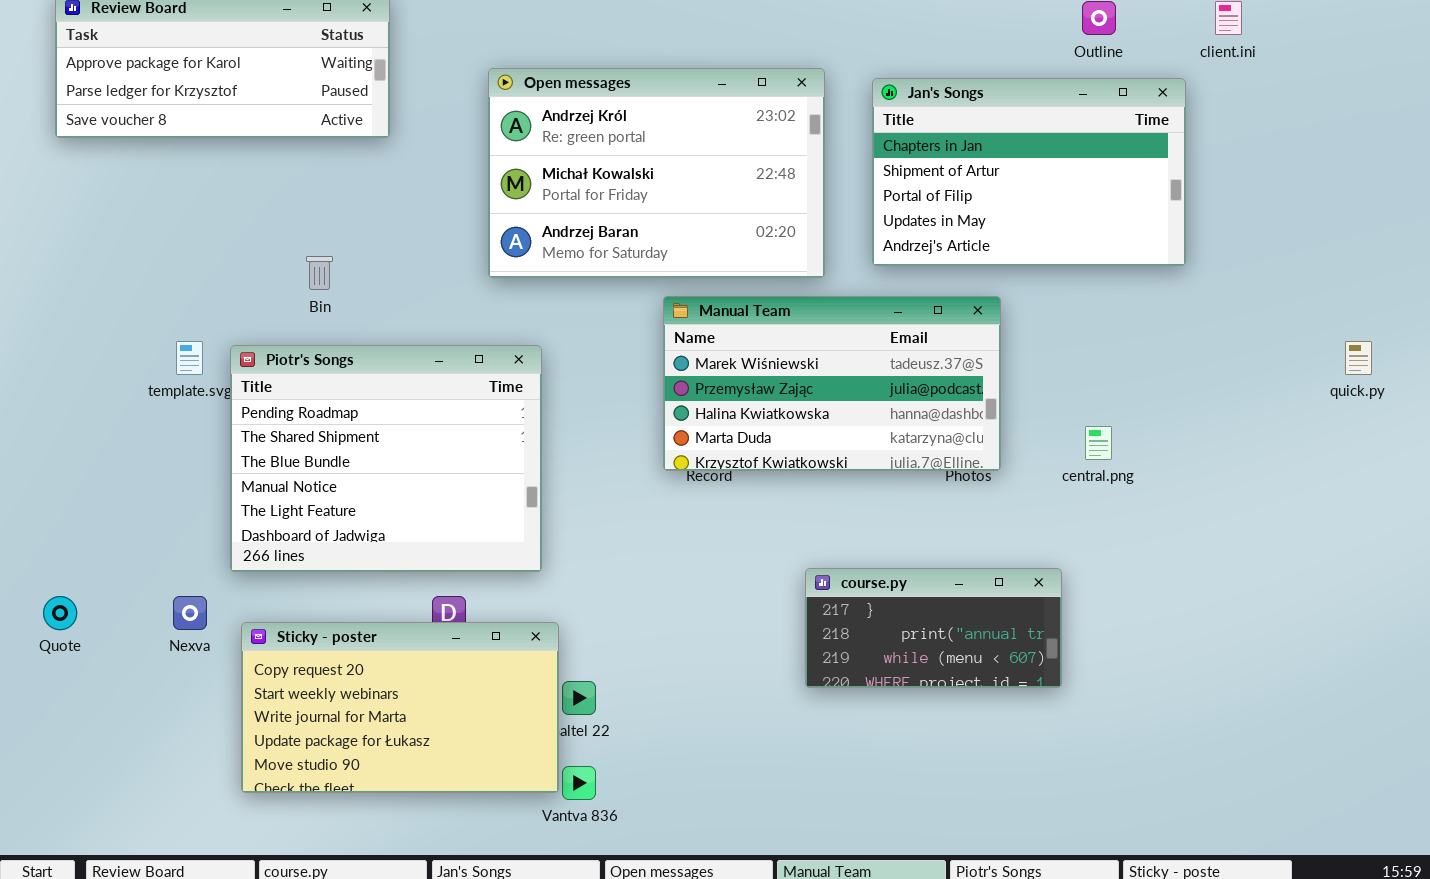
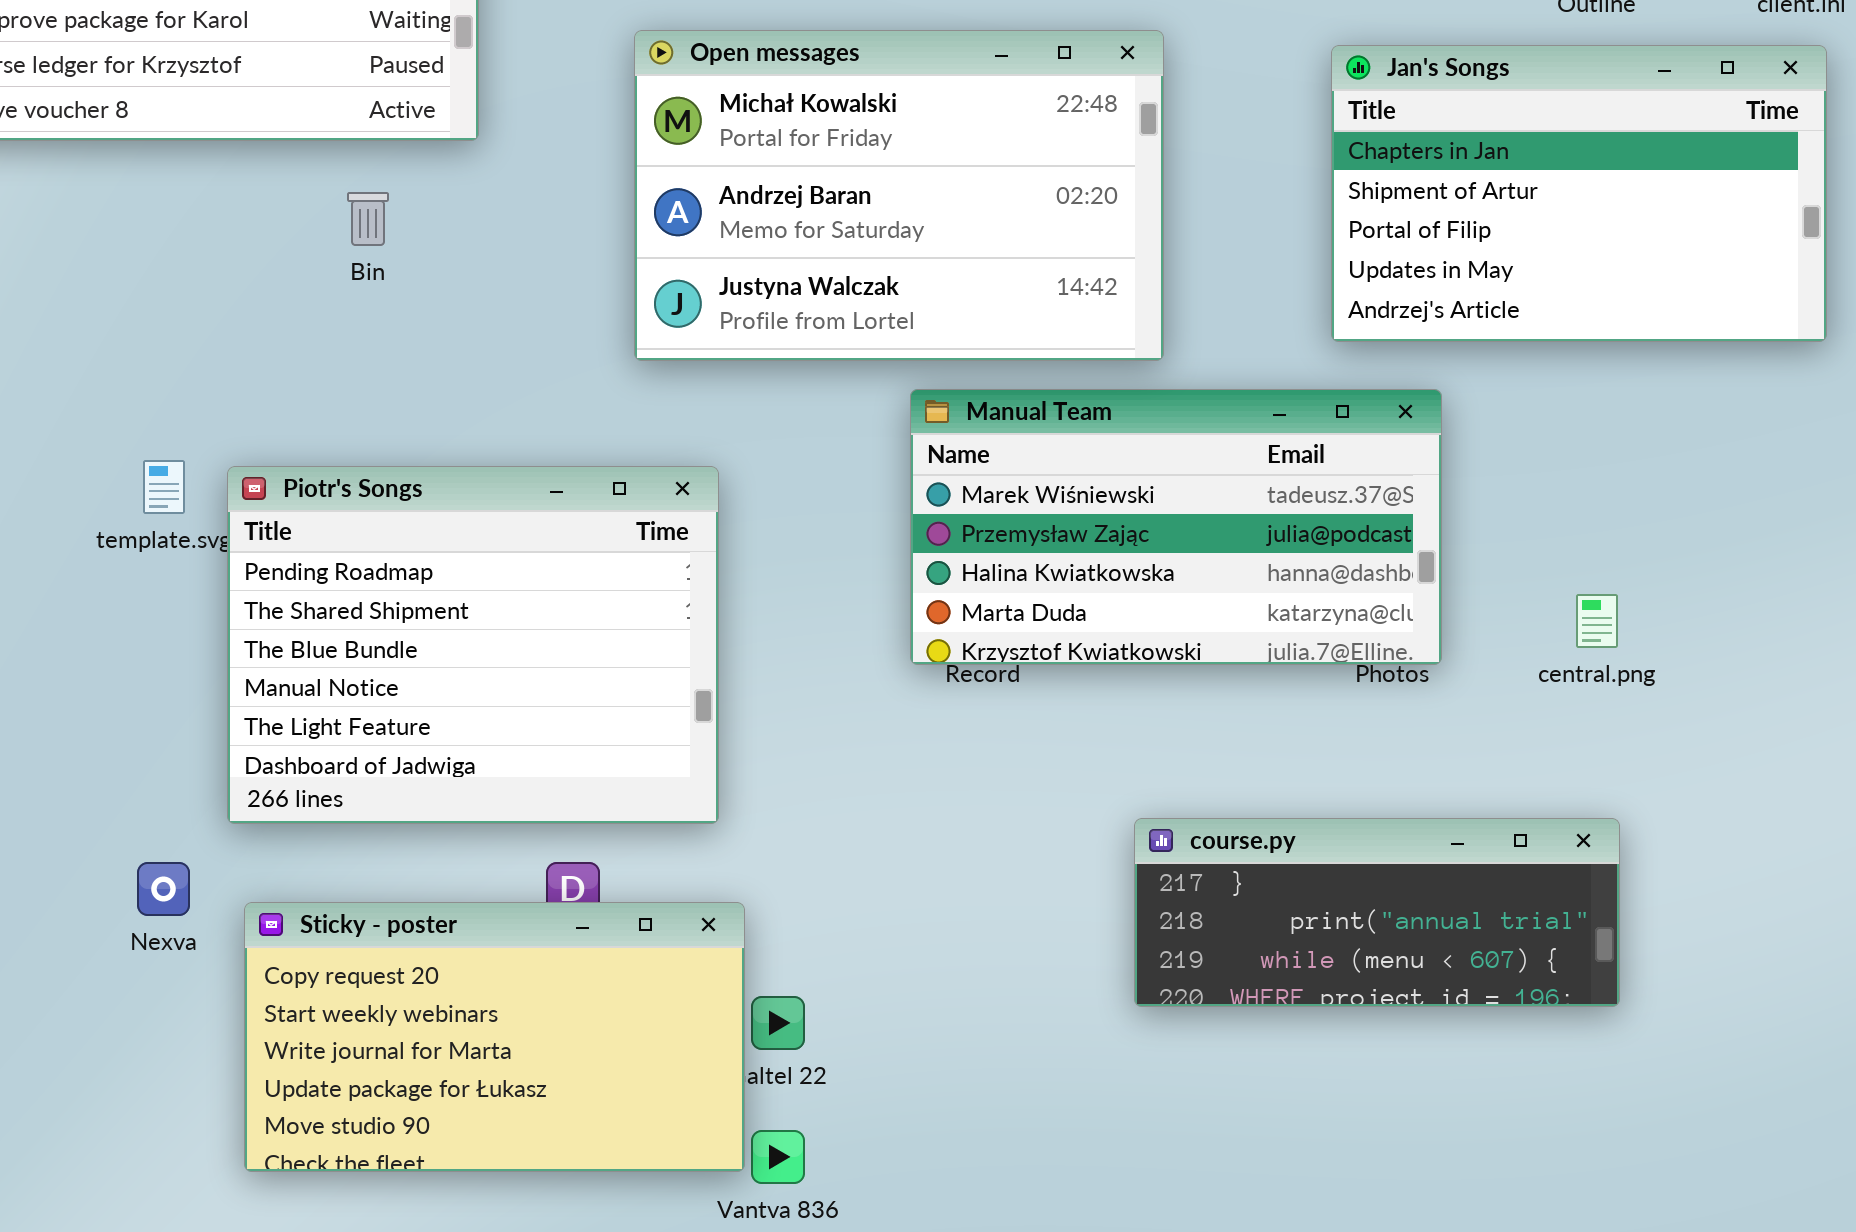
Open messages: [488,68,825,278] -> [634,30,1164,361], scrolled down 1 row
Jan's Songs: [872,78,1186,266] -> [1331,45,1827,342], moved
Bin: [306,256,333,290] -> [347,192,389,246], moved
course.py: [805,568,1062,688] -> [1134,818,1620,1007], resized

